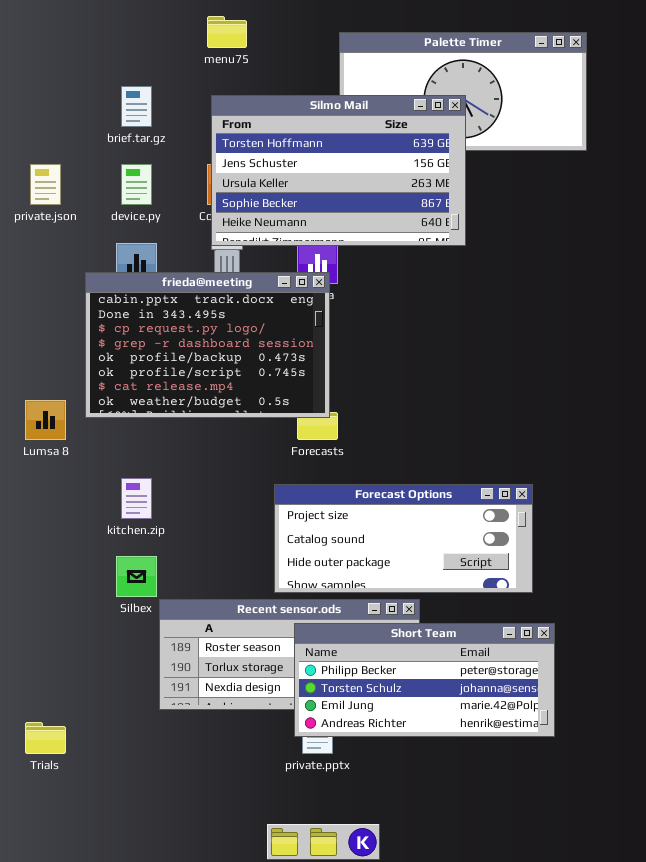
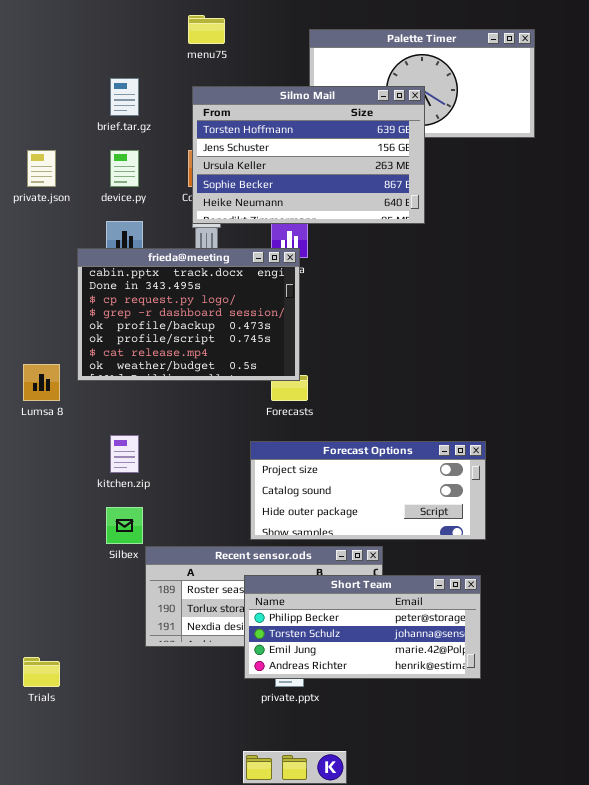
Short Team: [294,623,555,737] -> [244,575,481,679], moved

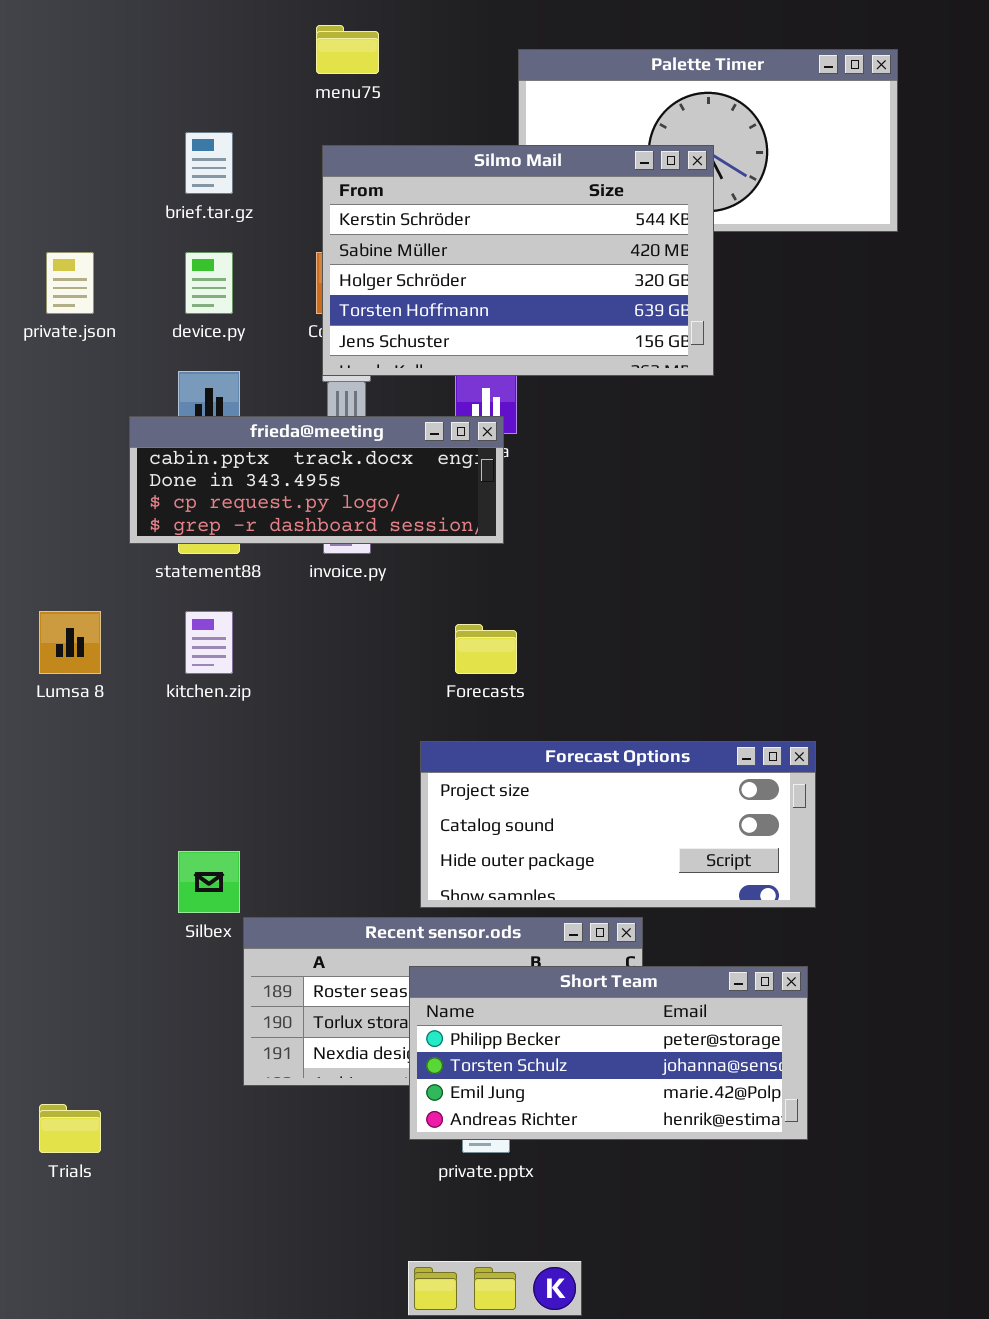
Silmo Mail: [192,86,425,224] -> [322,145,714,376], scrolled up 3 rows
frieda@meeting: [77,248,300,381] -> [129,416,504,544], resized
kitchen.zip: [110,435,139,473] -> [185,611,233,674], moved

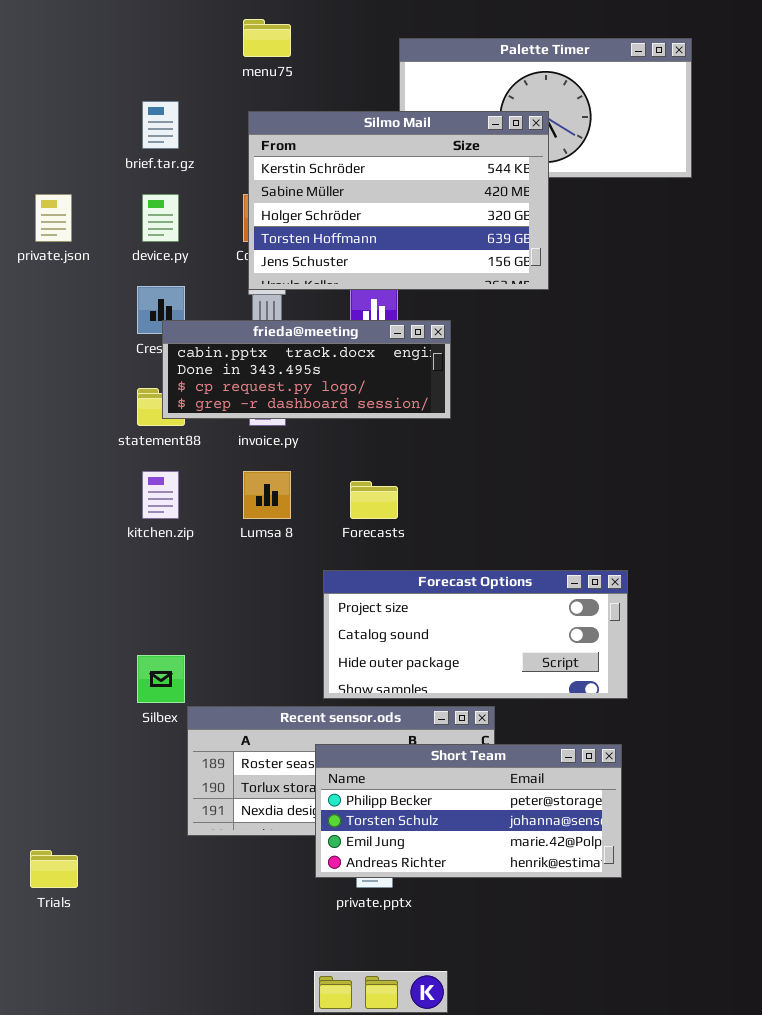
frieda@meeting: [129,416,504,544] -> [162,320,451,419], moved
Lumsa 8: [39,611,101,674] -> [243,471,291,519], moved

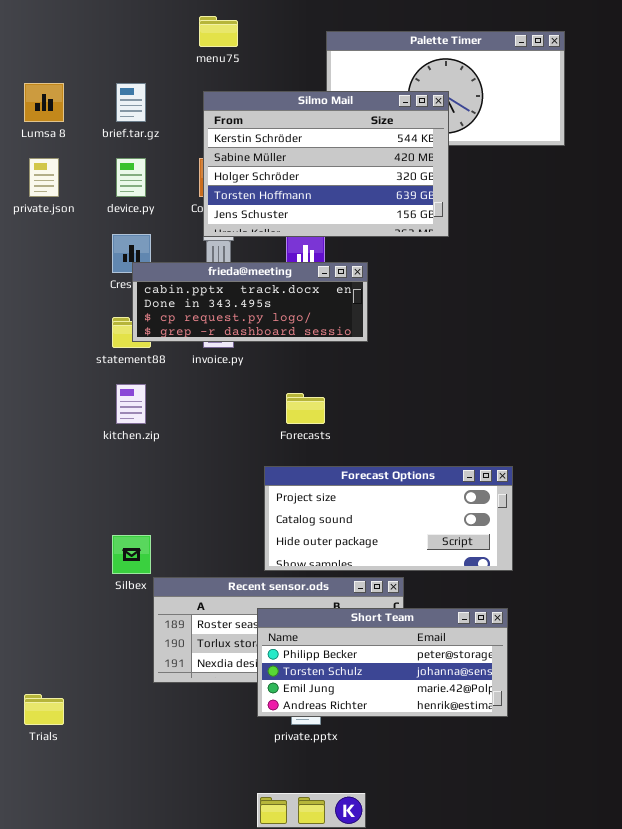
Lumsa 8: [243,471,291,519] -> [24,83,64,122], moved

